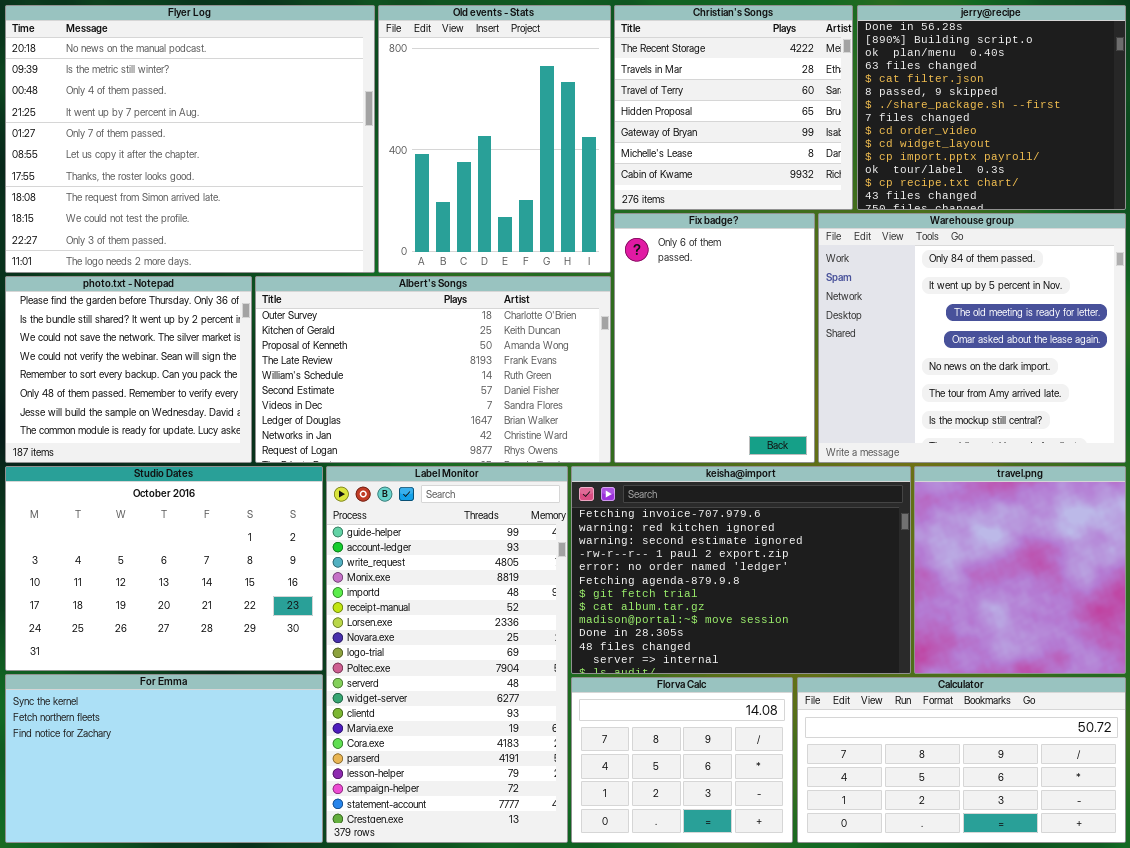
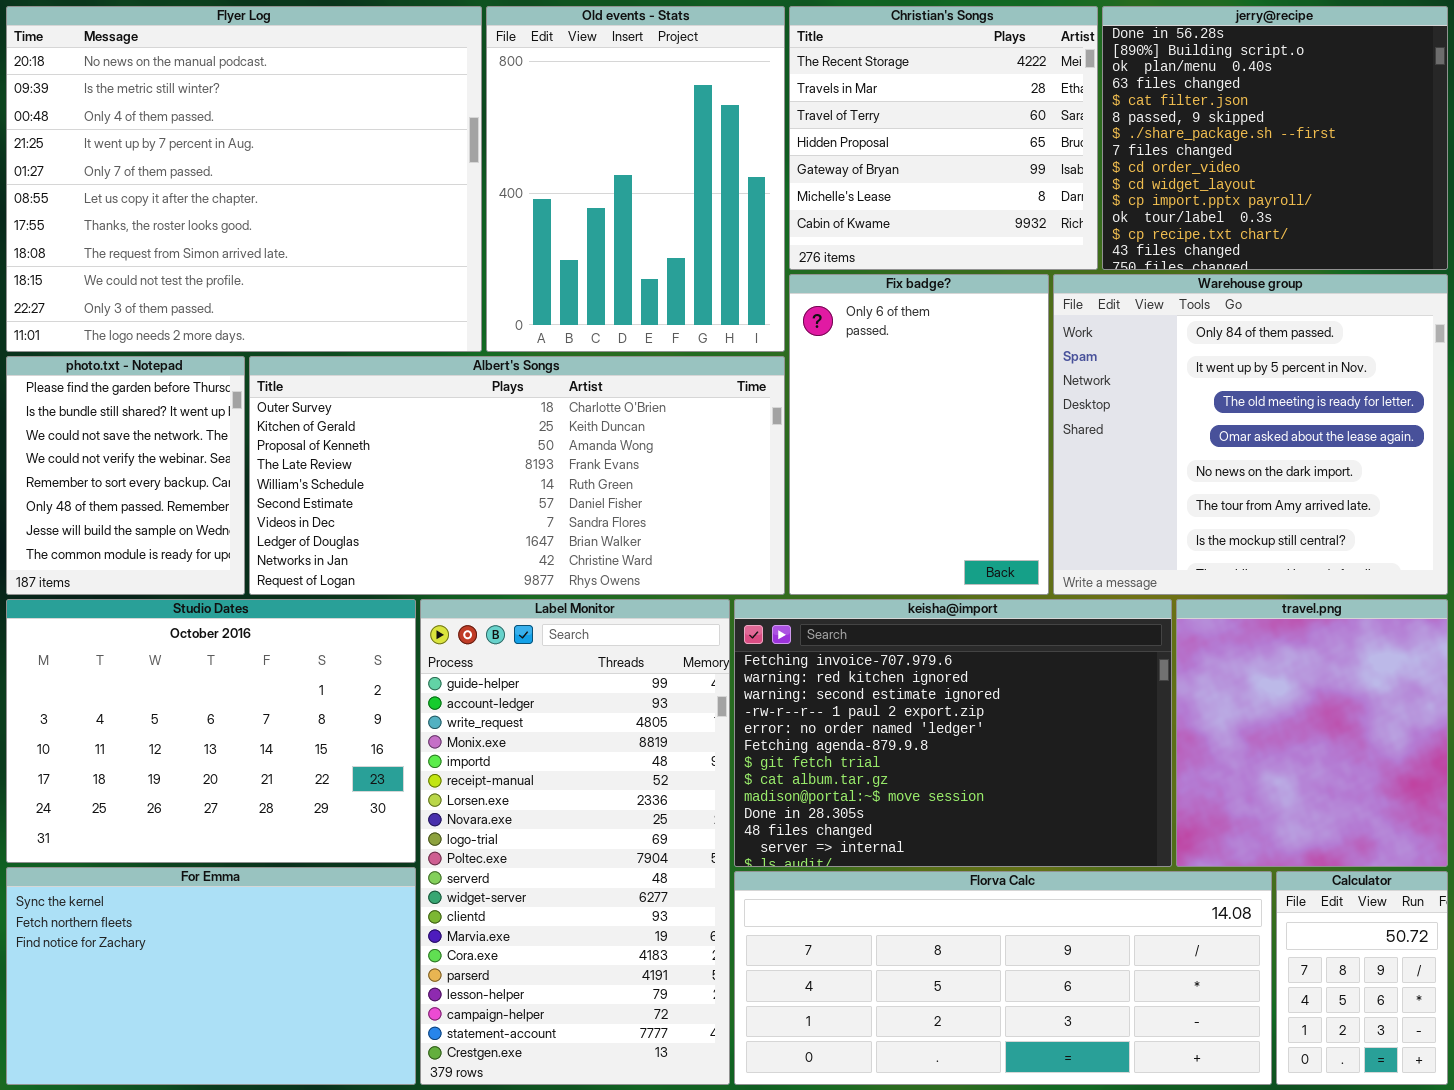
photo.txt - Notepad: [5,276,252,463] -> [6,356,245,595], resized
Albert's Songs: [255,276,611,463] -> [249,356,785,595], resized
Florva Calc: [571,677,793,843] -> [734,871,1272,1085], resized
Calculator: [797,677,1126,843] -> [1276,871,1448,1085], resized

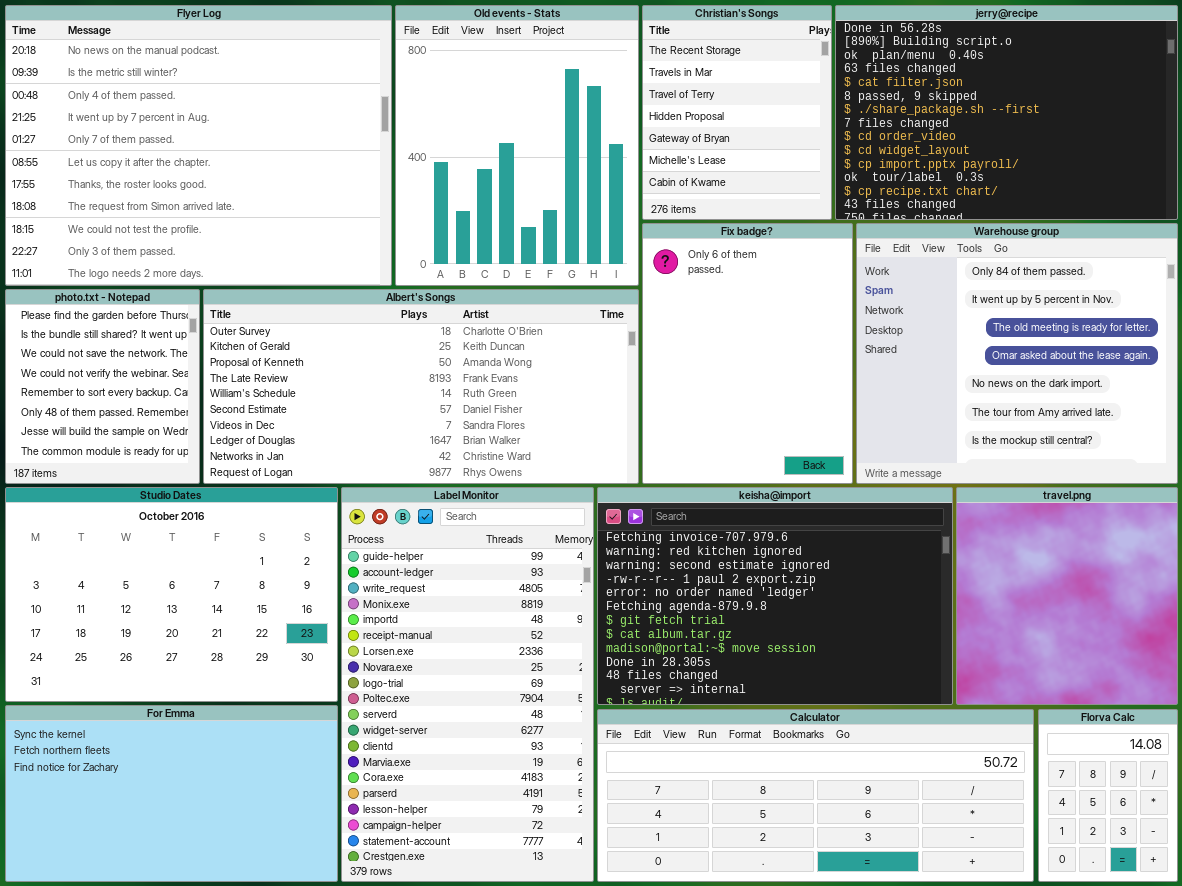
Christian's Songs: [789,6,1098,270] -> [642,5,832,220], resized
jerry@recipe: [1102,6,1448,270] -> [835,5,1178,220], resized
Florva Calc: [734,871,1272,1085] -> [1038,709,1178,882], moved, resized
Calculator: [1276,871,1448,1085] -> [597,709,1034,882], moved, resized

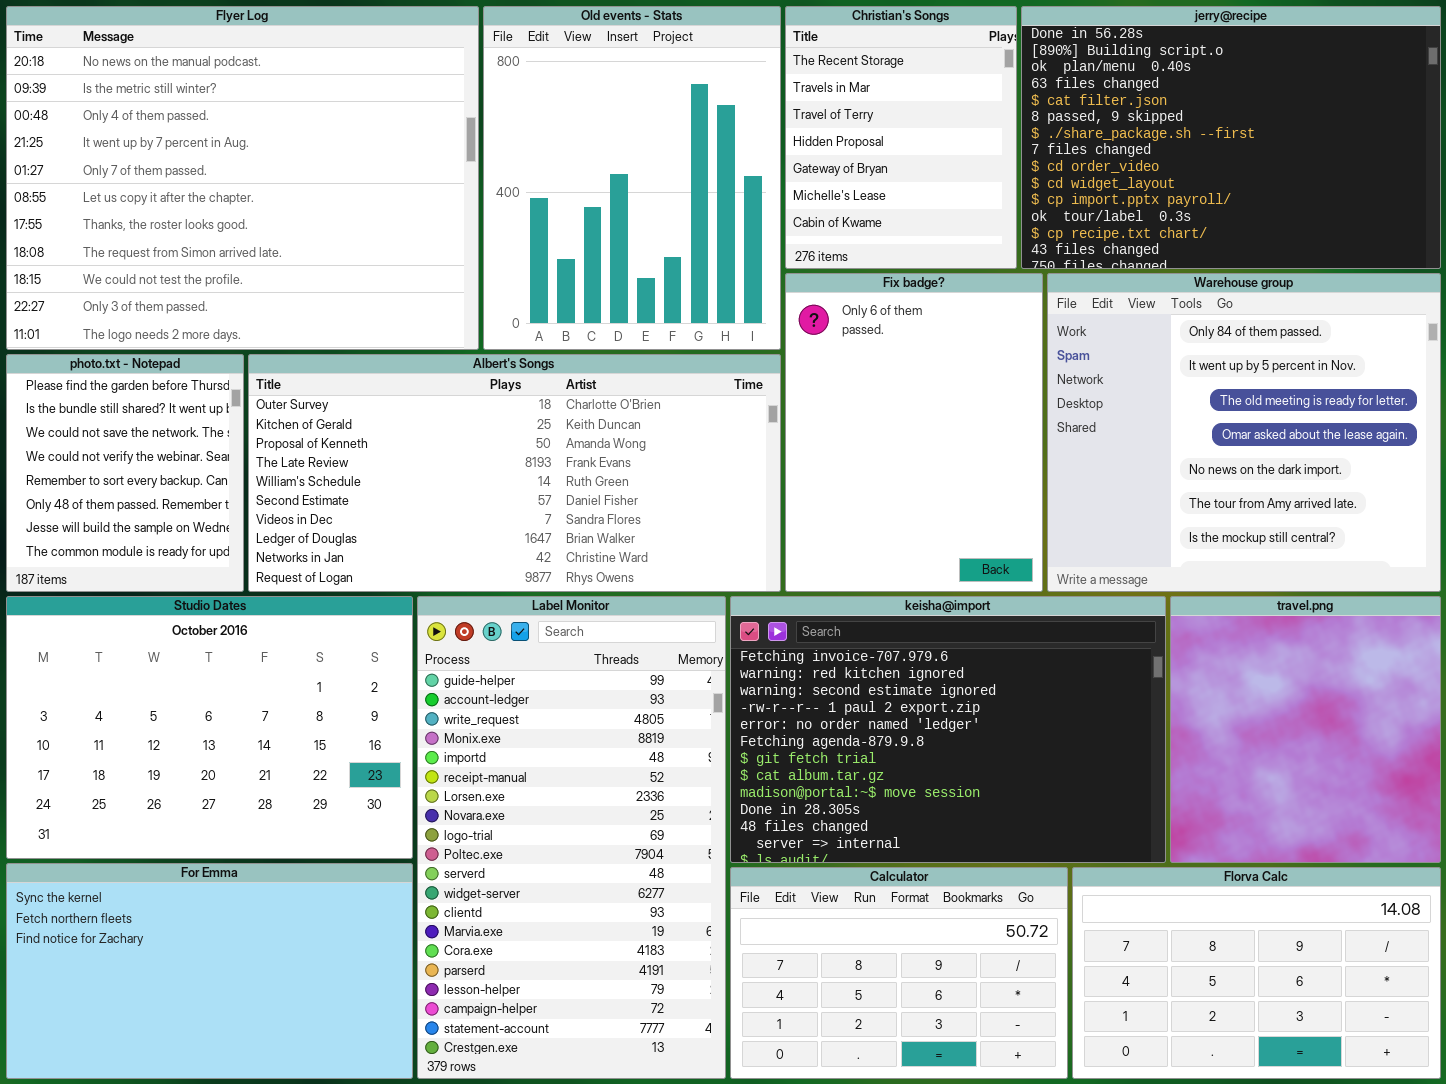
Calculator: [597,709,1034,882] -> [730,867,1068,1079], resized
Florva Calc: [1038,709,1178,882] -> [1072,867,1441,1079], resized

